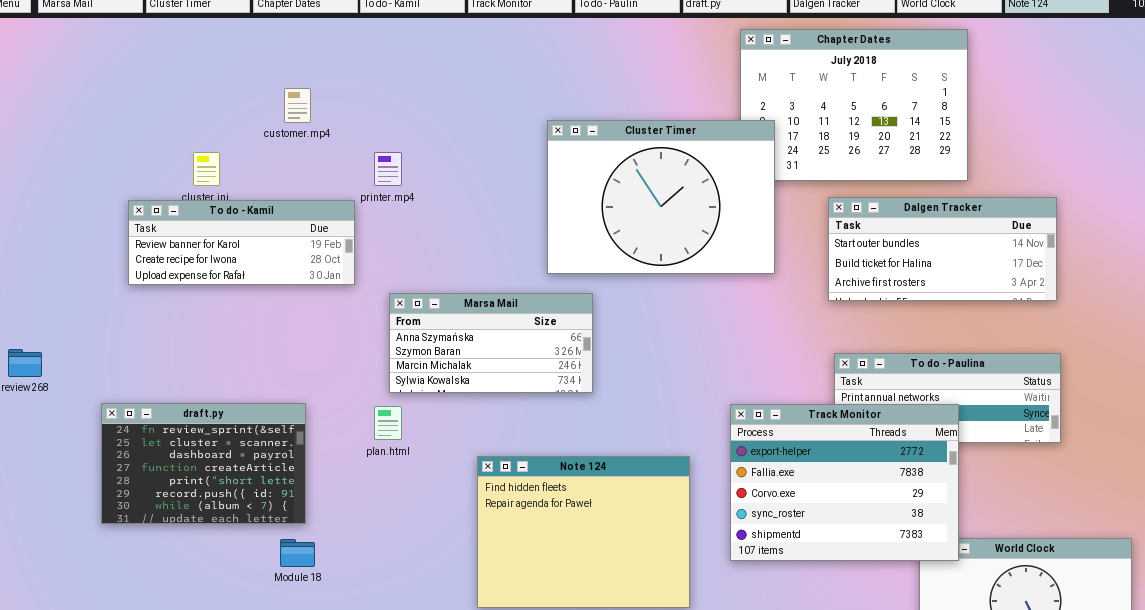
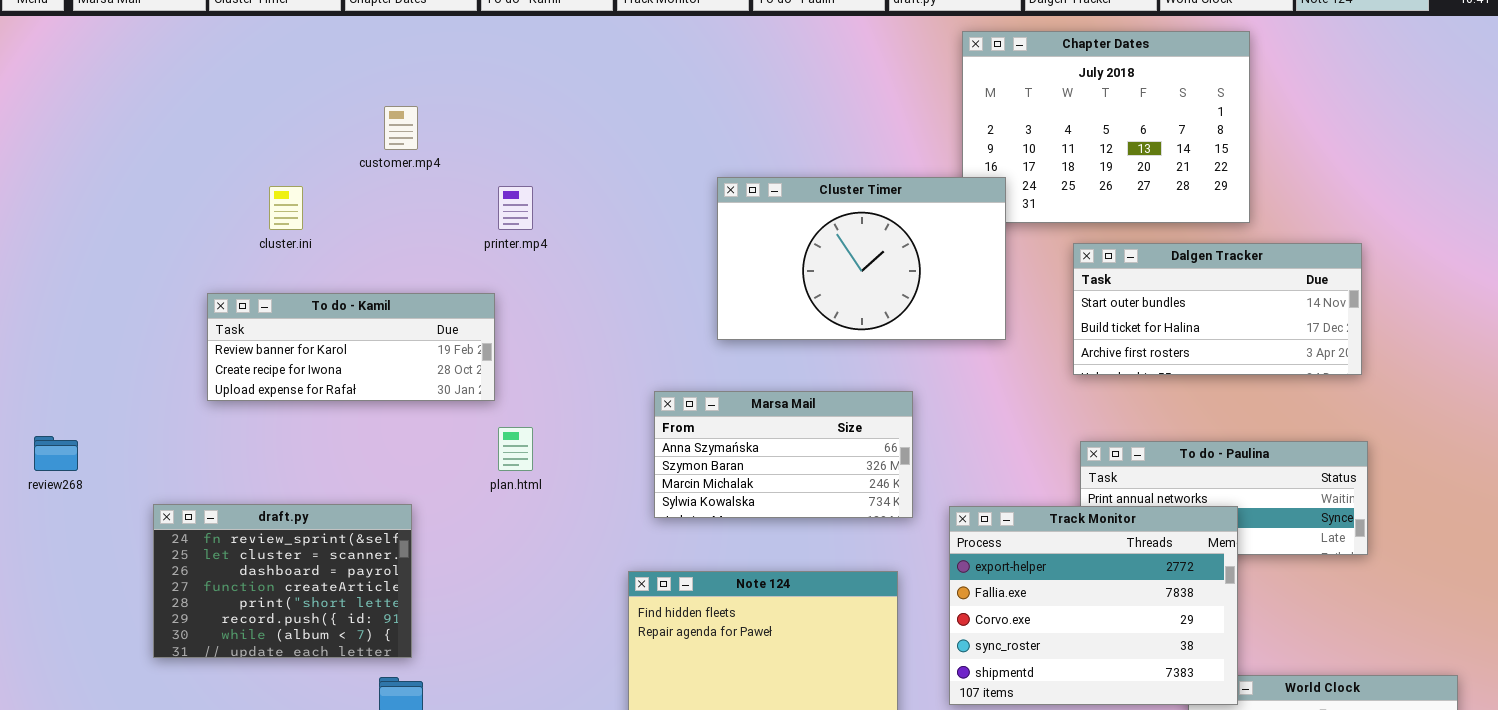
Cluster Timer: [547,120,775,274] -> [717,177,1006,340], resized
To do - Kamil: [128,200,355,285] -> [207,293,495,401], moved
Marsa Mail: [389,293,593,393] -> [654,391,913,518], moved
plan.html: [374,406,402,440] -> [498,427,533,471], moved

